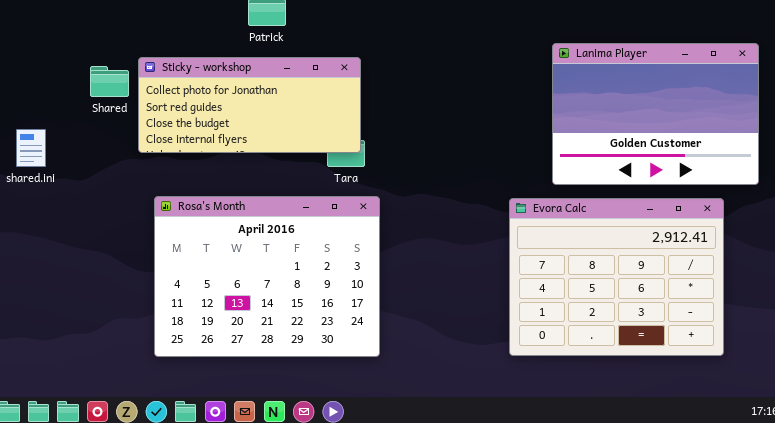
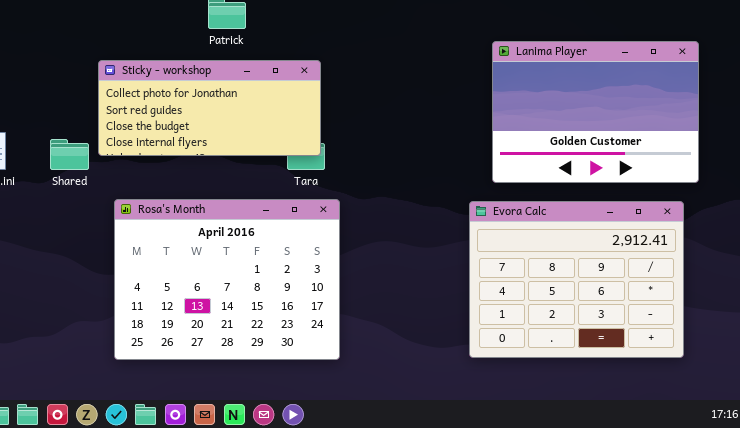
Lanima Player: [552,43,759,185] -> [492,41,699,183], moved
Shared: [90,66,129,97] -> [50,139,89,170], moved

